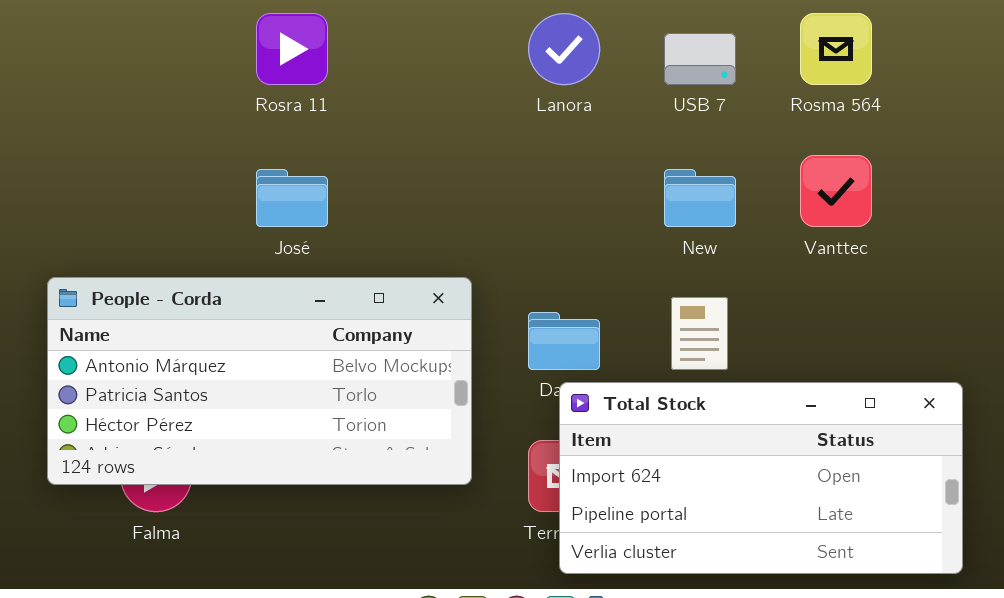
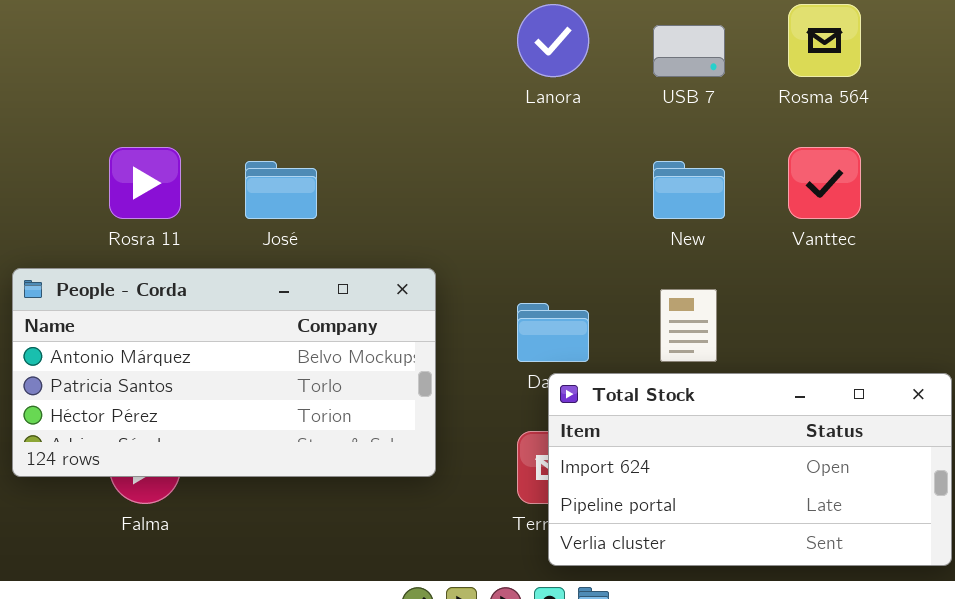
Rosra 11: [256,13,328,85] -> [109,147,181,219], moved
People - Corda: [47,277,472,485] -> [12,268,436,477], moved

